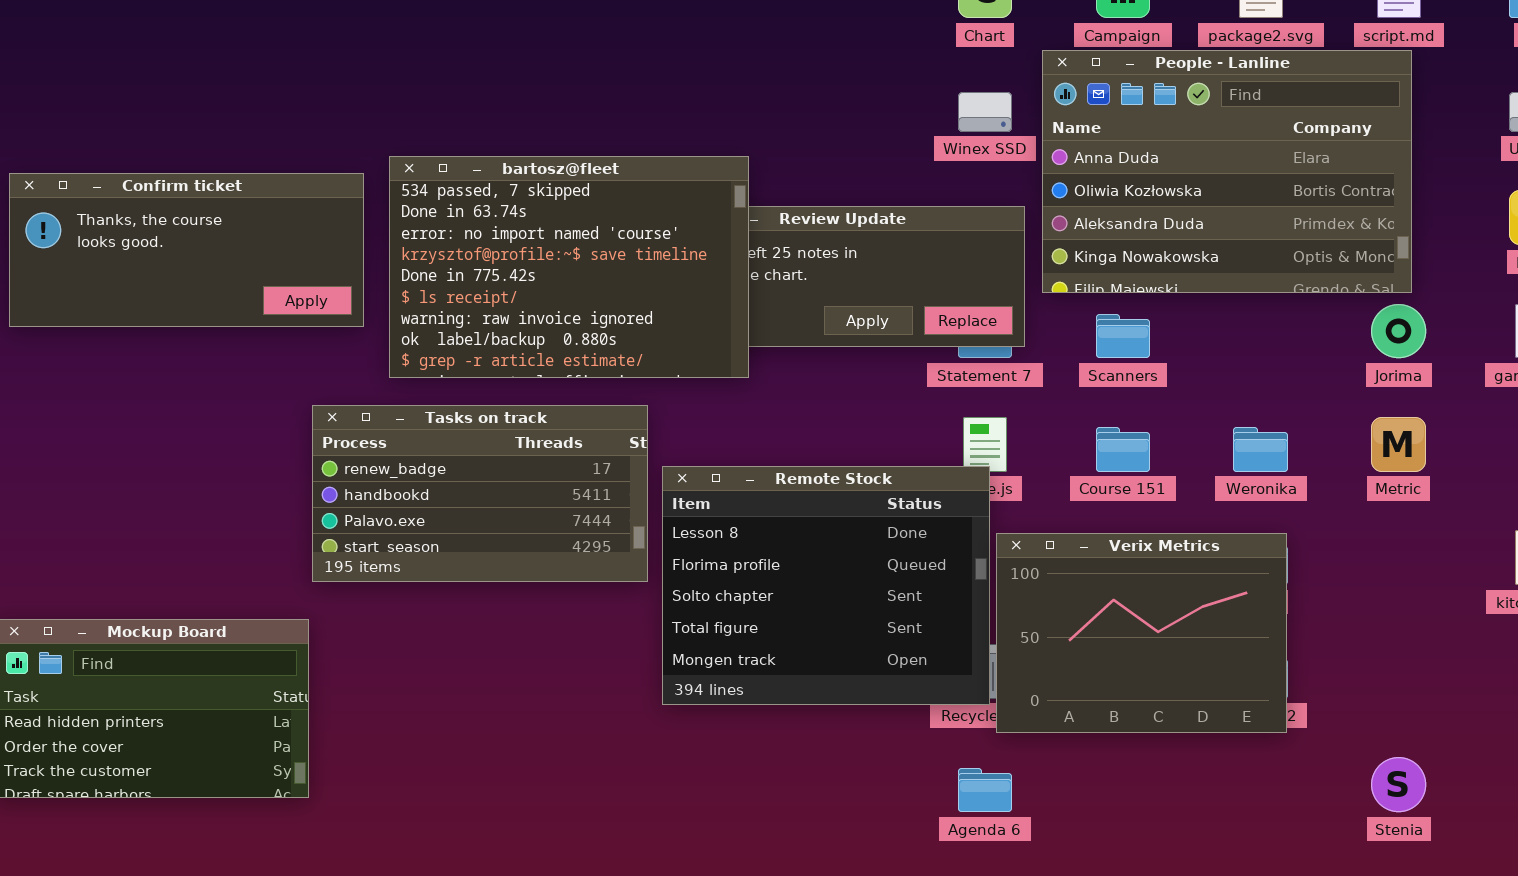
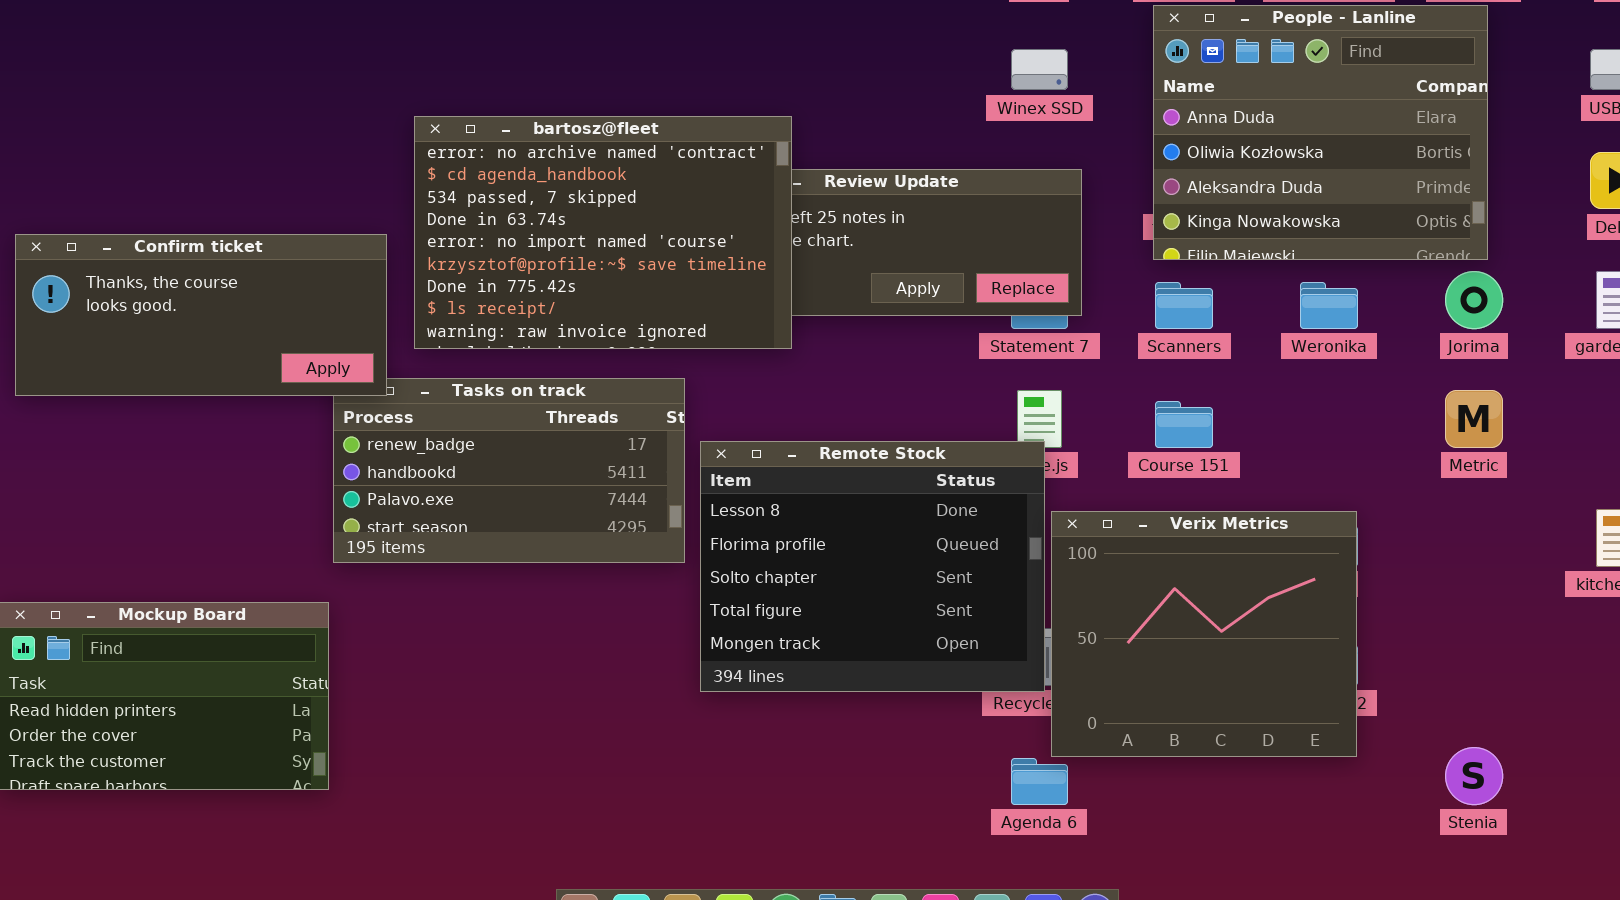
People - Lanline: [1042,50,1412,293] -> [1153,5,1488,260], resized
bartosz@fleet: [389,156,749,378] -> [414,116,792,349], scrolled up 2 rows
Confirm ticket: [9,173,364,327] -> [15,234,387,396], moved
Weronika: [1233,427,1288,472] -> [1300,282,1358,329], moved
Verix Metrics: [996,533,1287,733] -> [1051,511,1357,757], resized

